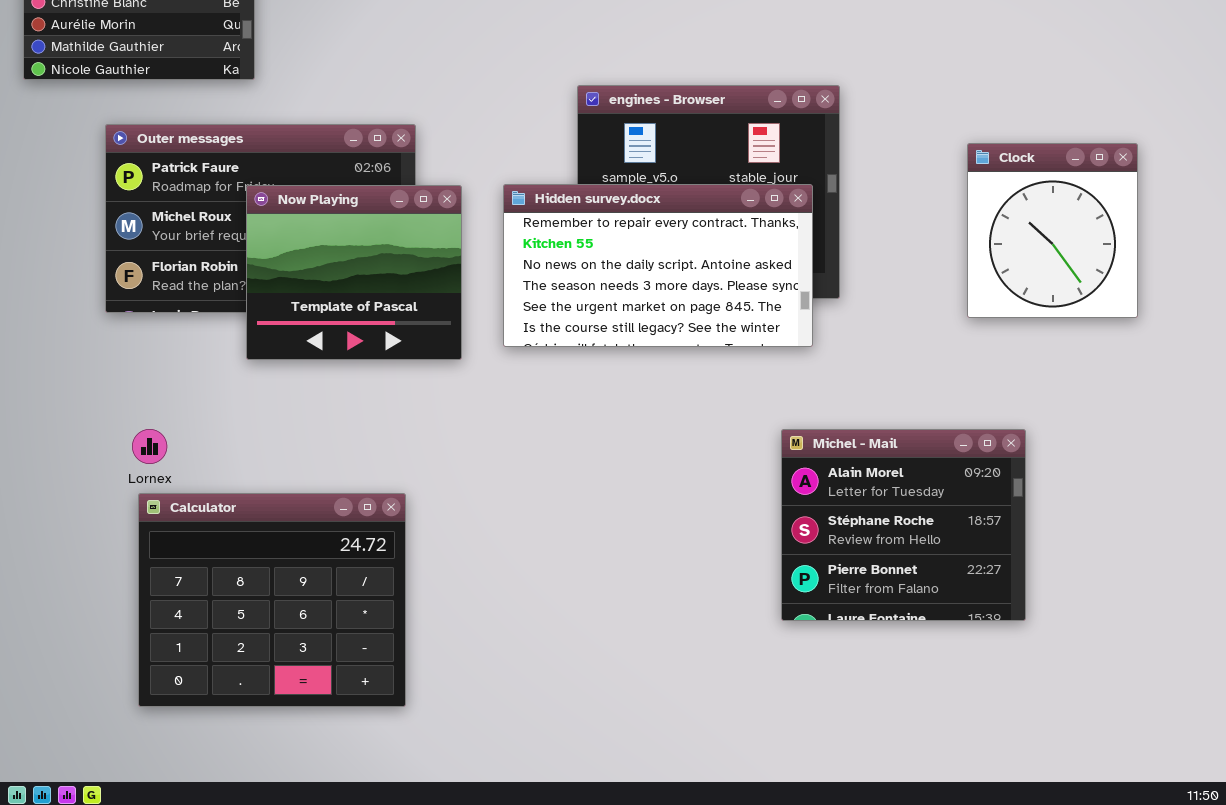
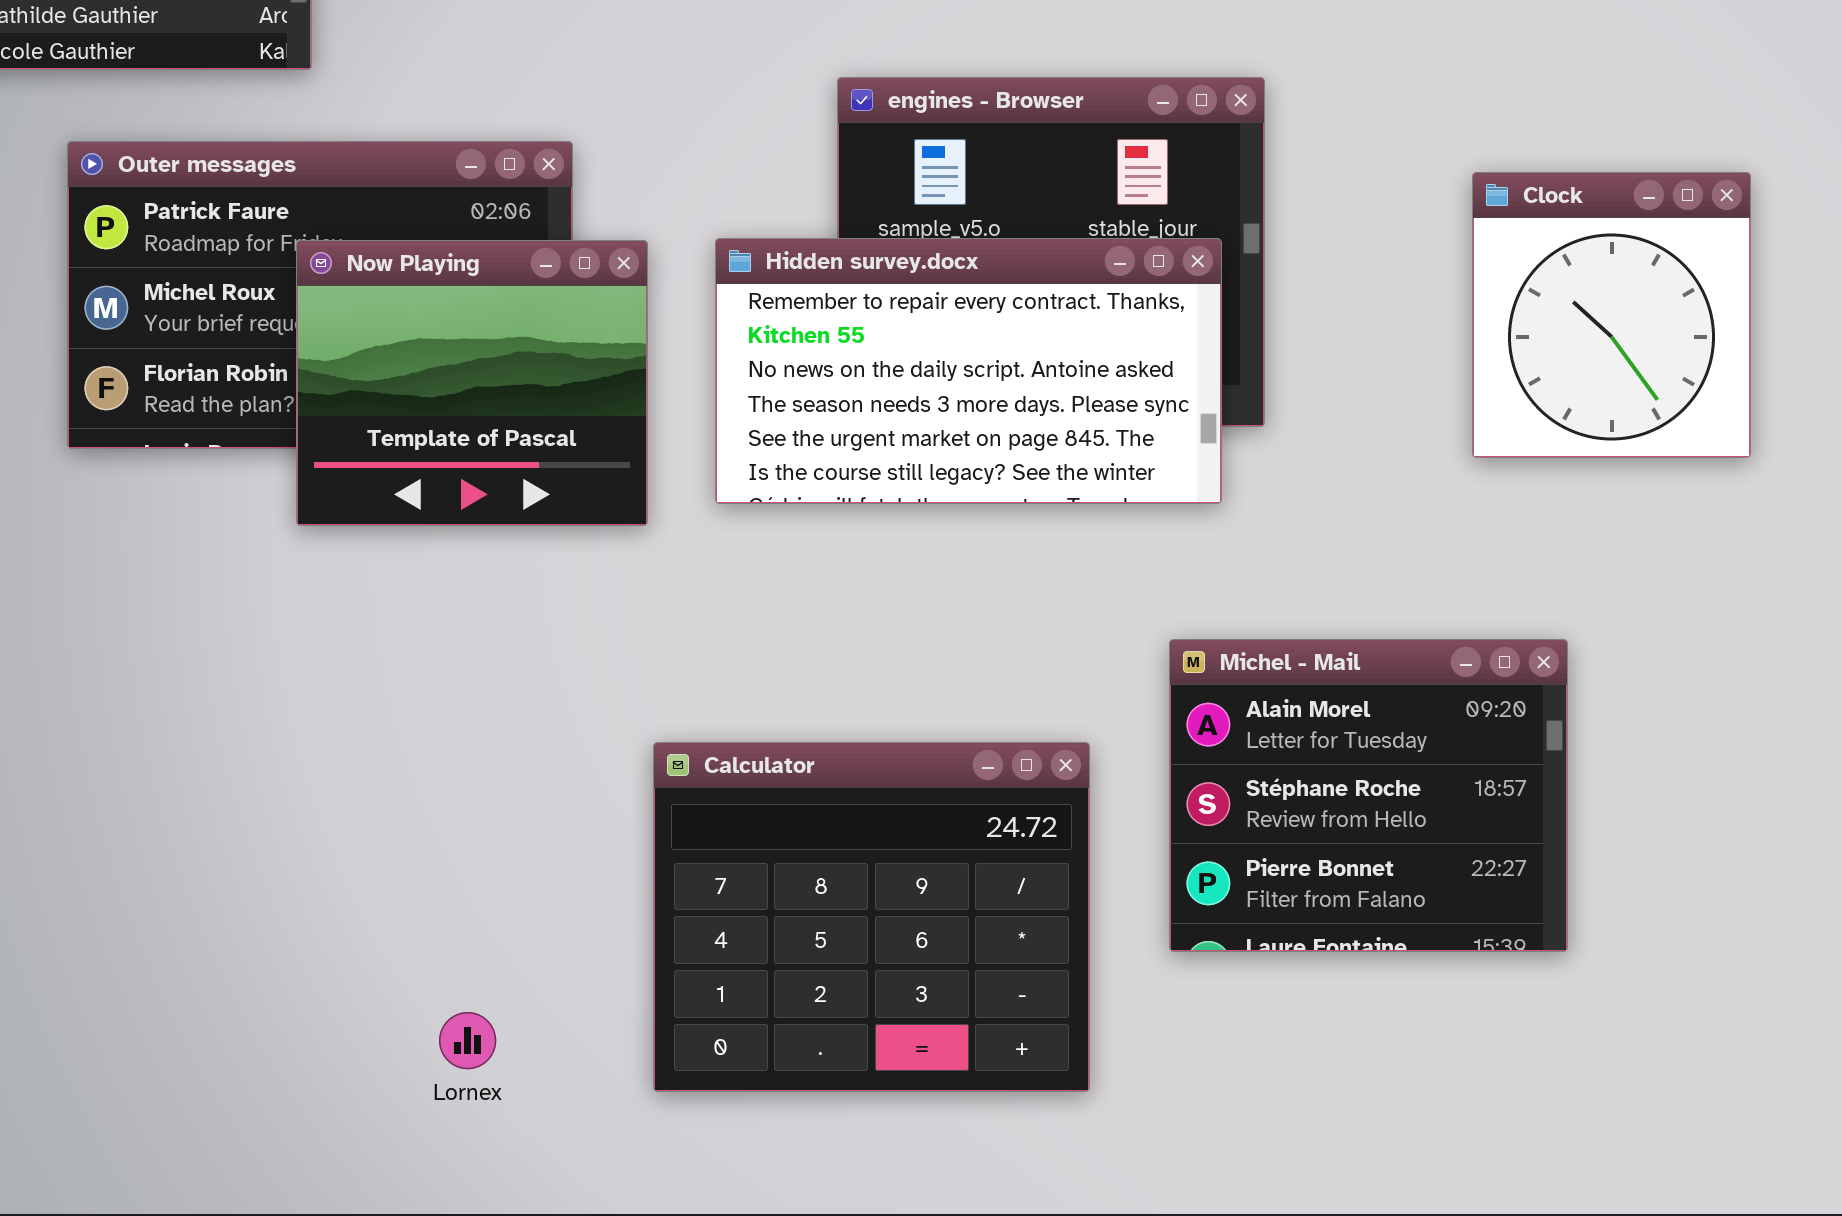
Lornex: [132,429,167,464] -> [439,1012,496,1069], moved
Calculator: [138,493,406,707] -> [653,742,1090,1092], moved

